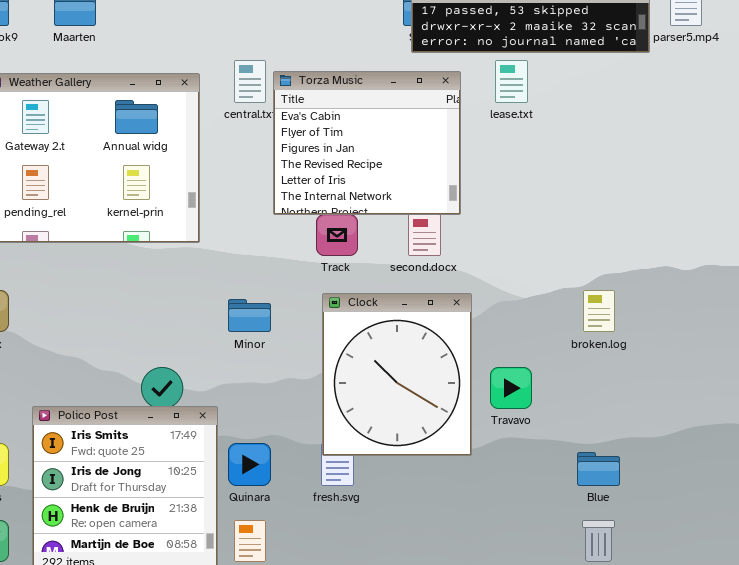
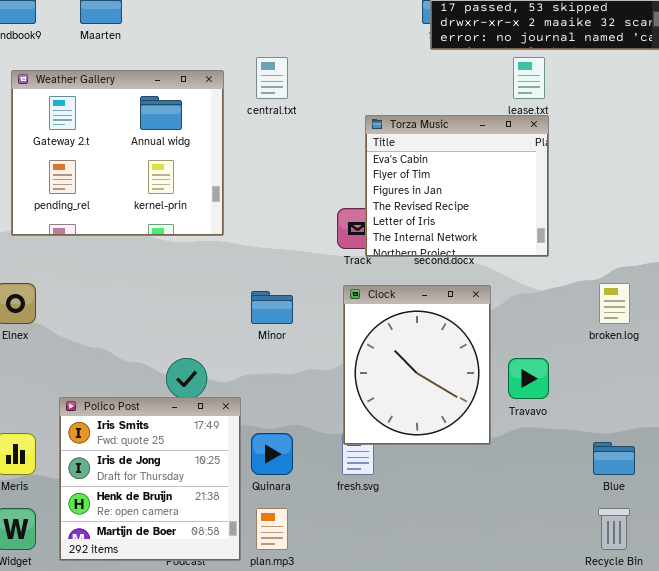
Torza Music: [273,71,461,215] -> [365,115,549,257], moved

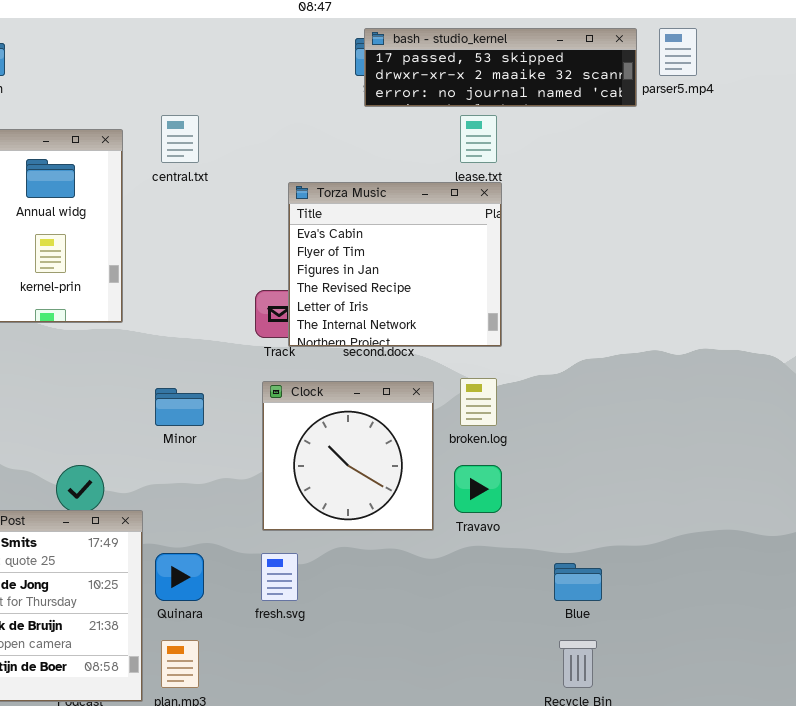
broken.log: [599,283,630,324] -> [460,378,497,426], moved
Clock: [343,285,491,445] -> [262,381,434,531], resized

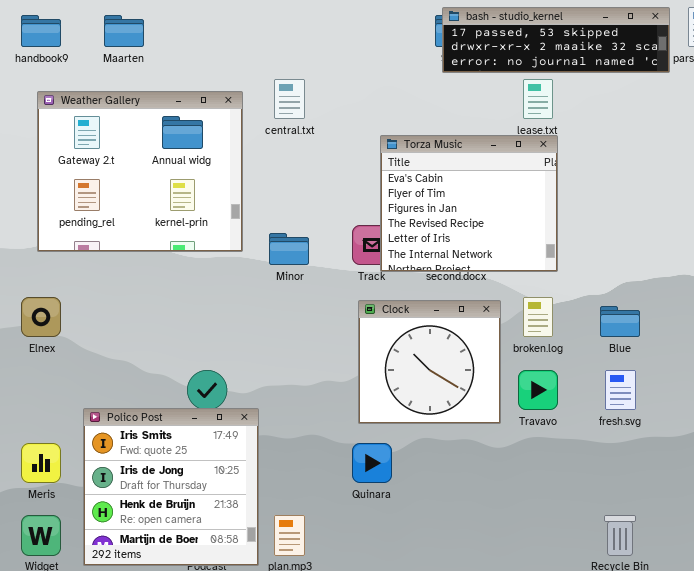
Minor: [155,388,204,426] -> [269,233,309,265], moved
Quinara: [155,553,204,601] -> [352,443,392,483], moved
fresh.svg: [261,553,298,601] -> [605,370,636,410], moved
Blue: [554,563,602,601] -> [600,306,640,337], moved

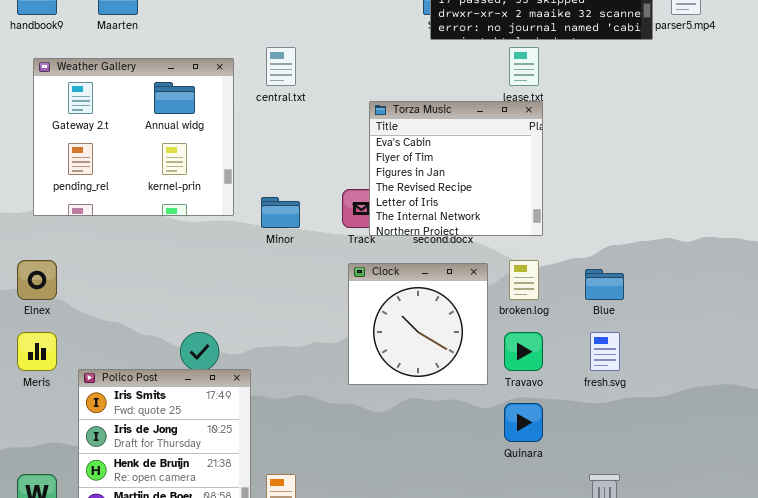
Meris: [21,443,61,483] -> [17,332,57,371], moved
Quinara: [352,443,392,483] -> [504,403,543,442], moved

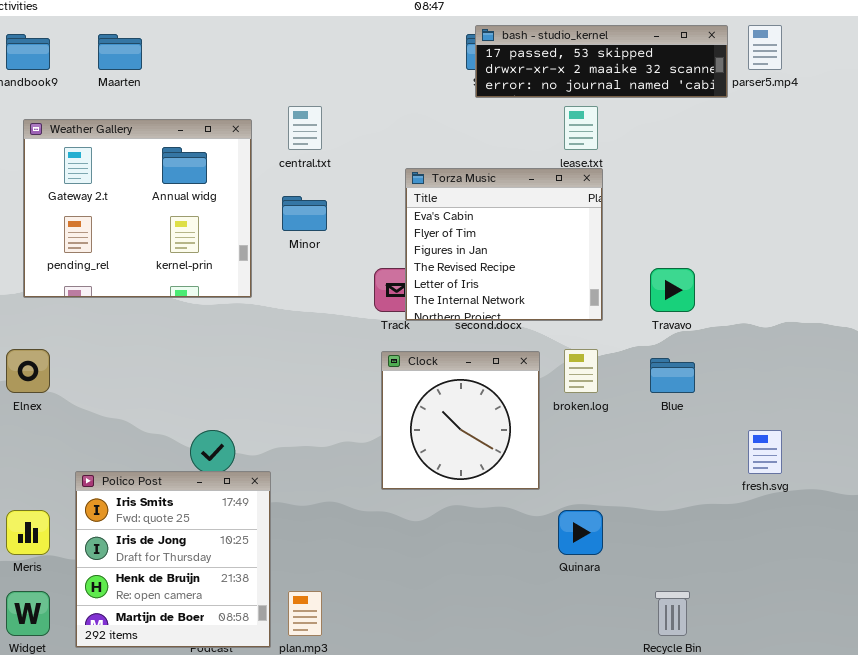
Minor: [261,197,300,228] -> [282,196,327,231], moved
Meris: [17,332,57,371] -> [6,510,50,555], moved
Travavo: [504,332,543,371] -> [650,268,695,312], moved
fresh.svg: [590,332,620,371] -> [748,430,782,474], moved

